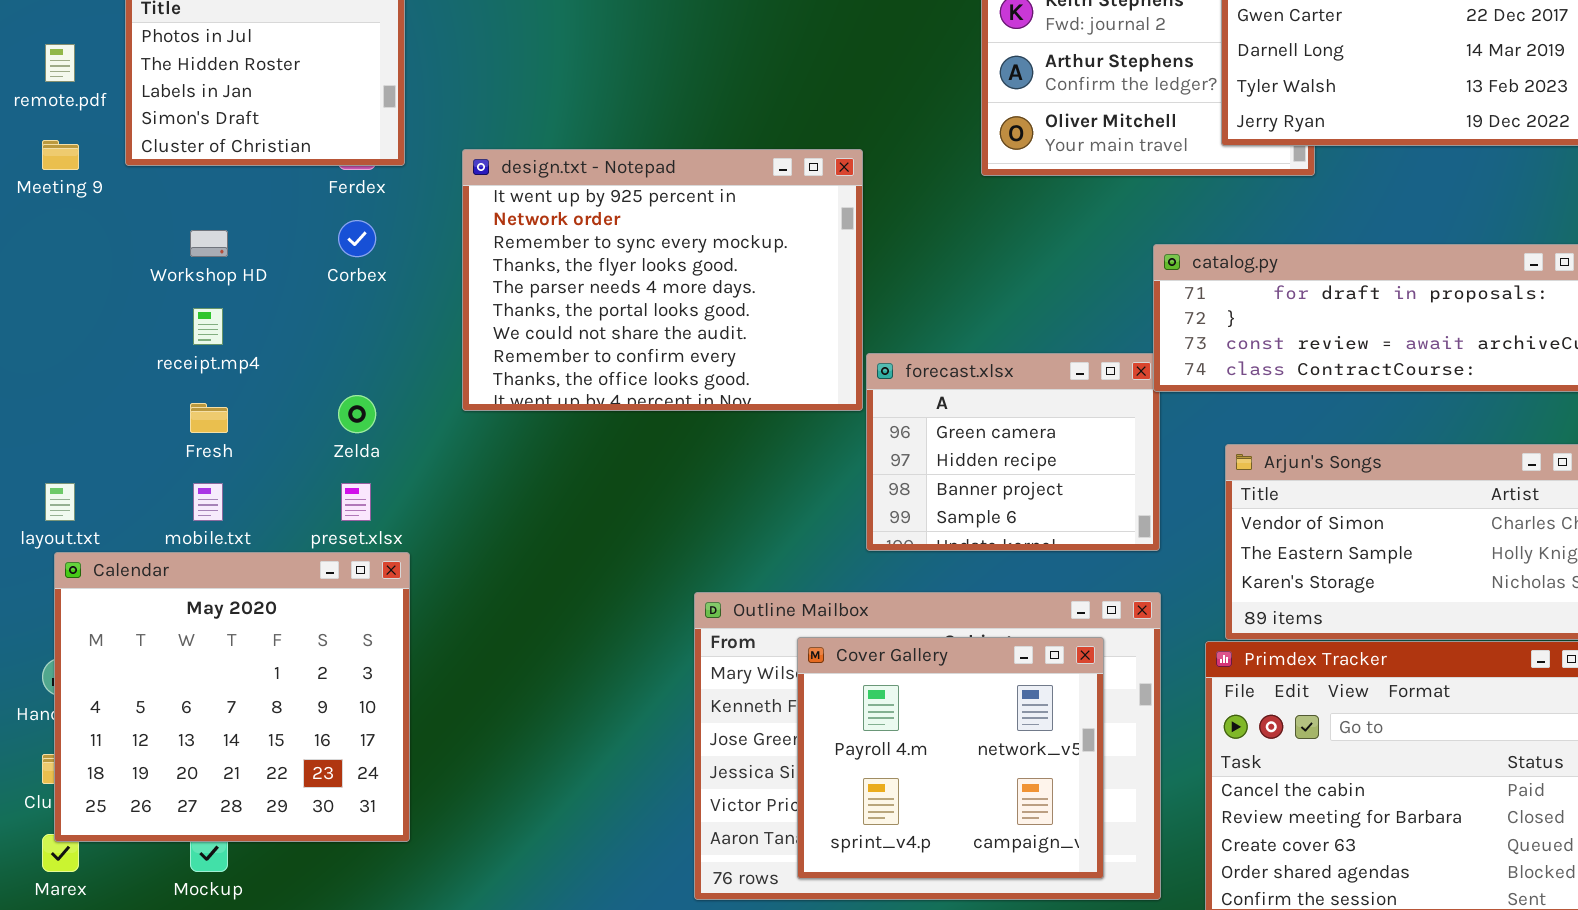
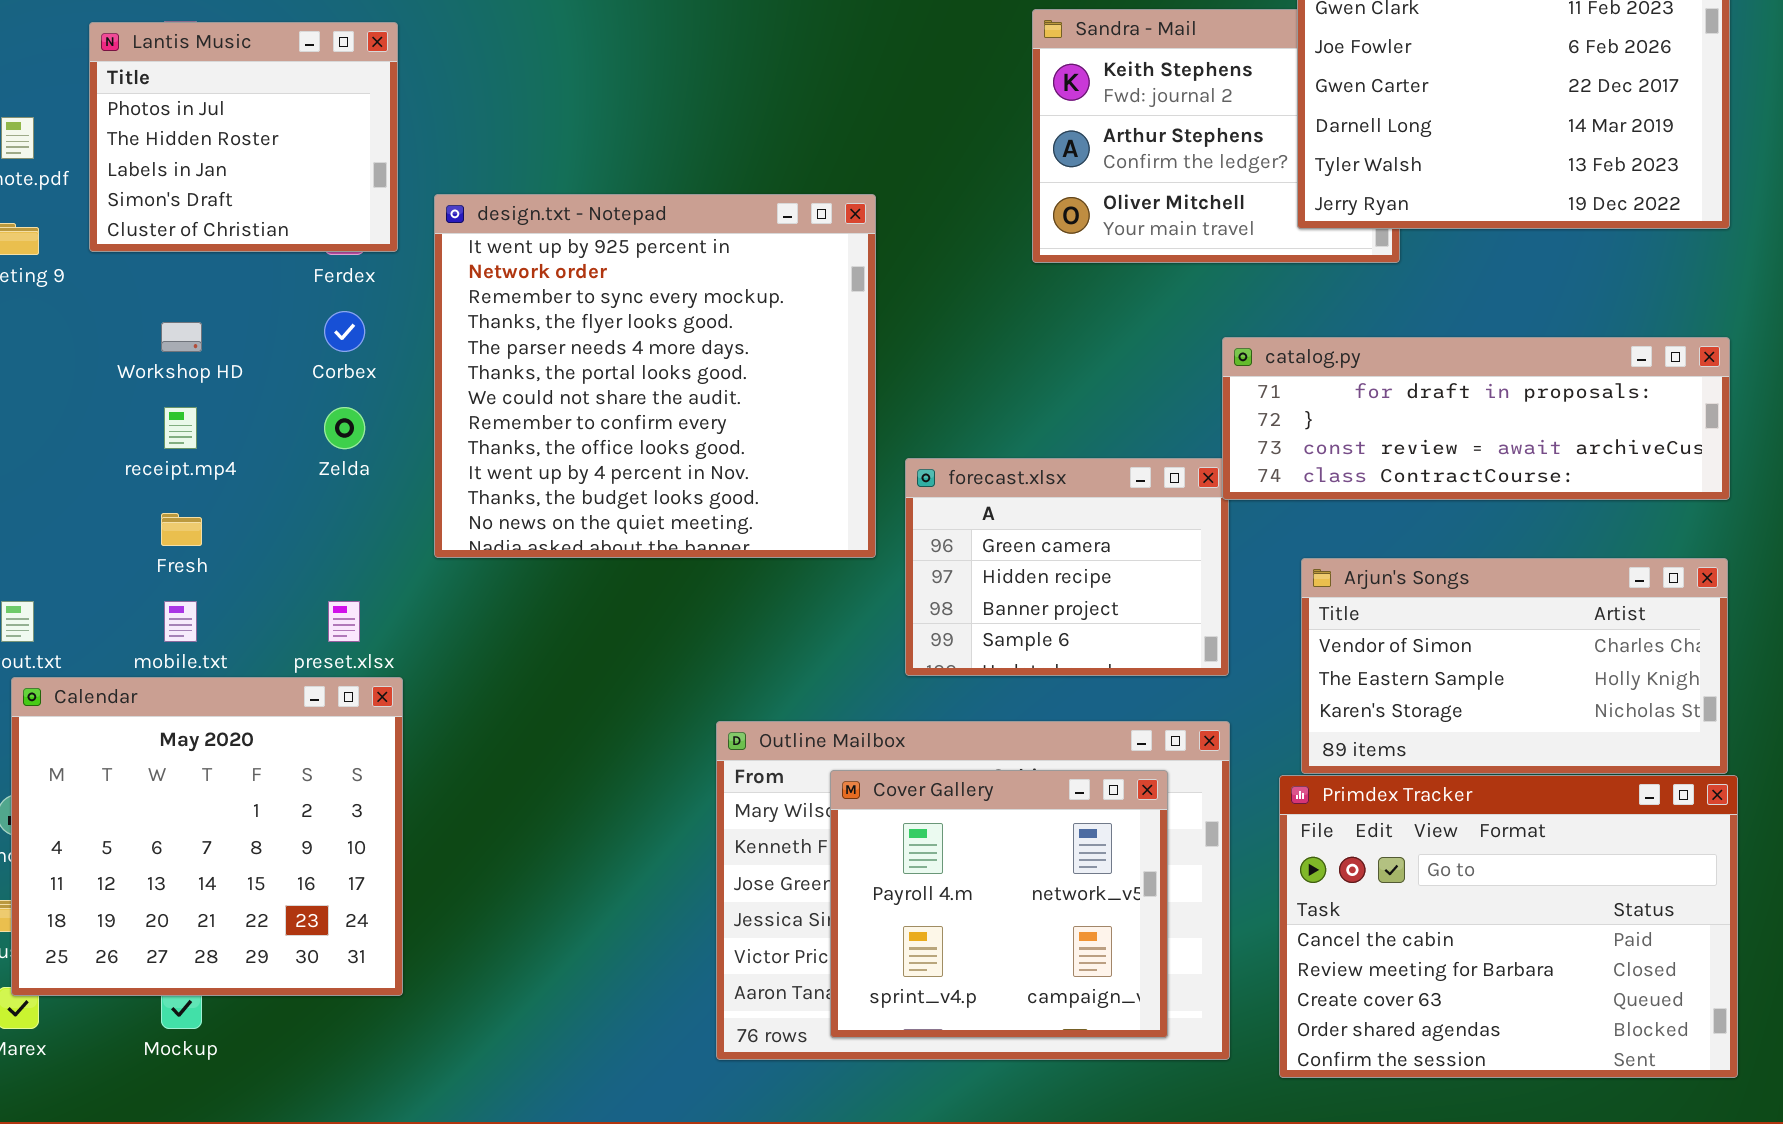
design.txt - Notepad: [462,149,863,411] -> [434,194,876,558], moved, resized
Zelda: [338,395,376,433] -> [324,407,365,449], moved

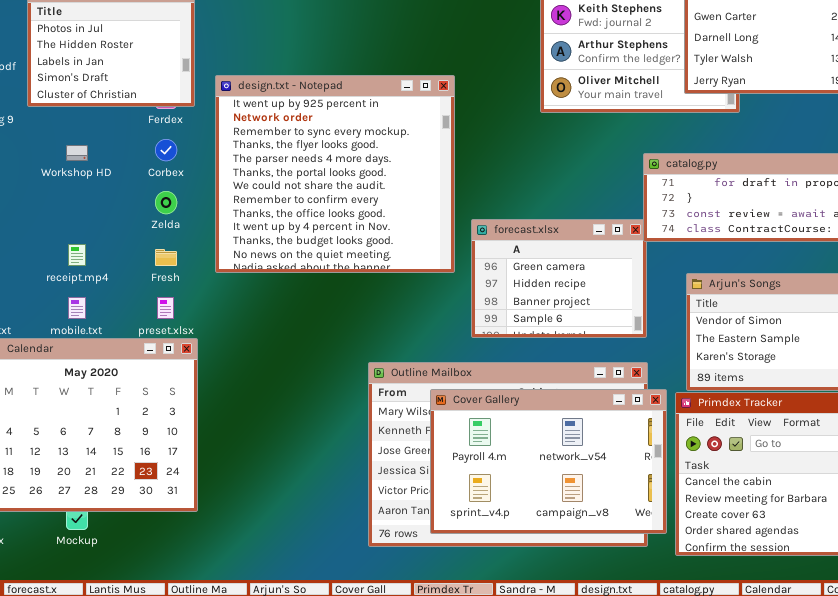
receipt.mp4: [164,407,197,449] -> [68,244,86,266], moved
Fresh: [161,513,202,546] -> [155,249,177,266], moved
Cover Gallery: [830,770,1168,1038] -> [430,389,667,534], resized

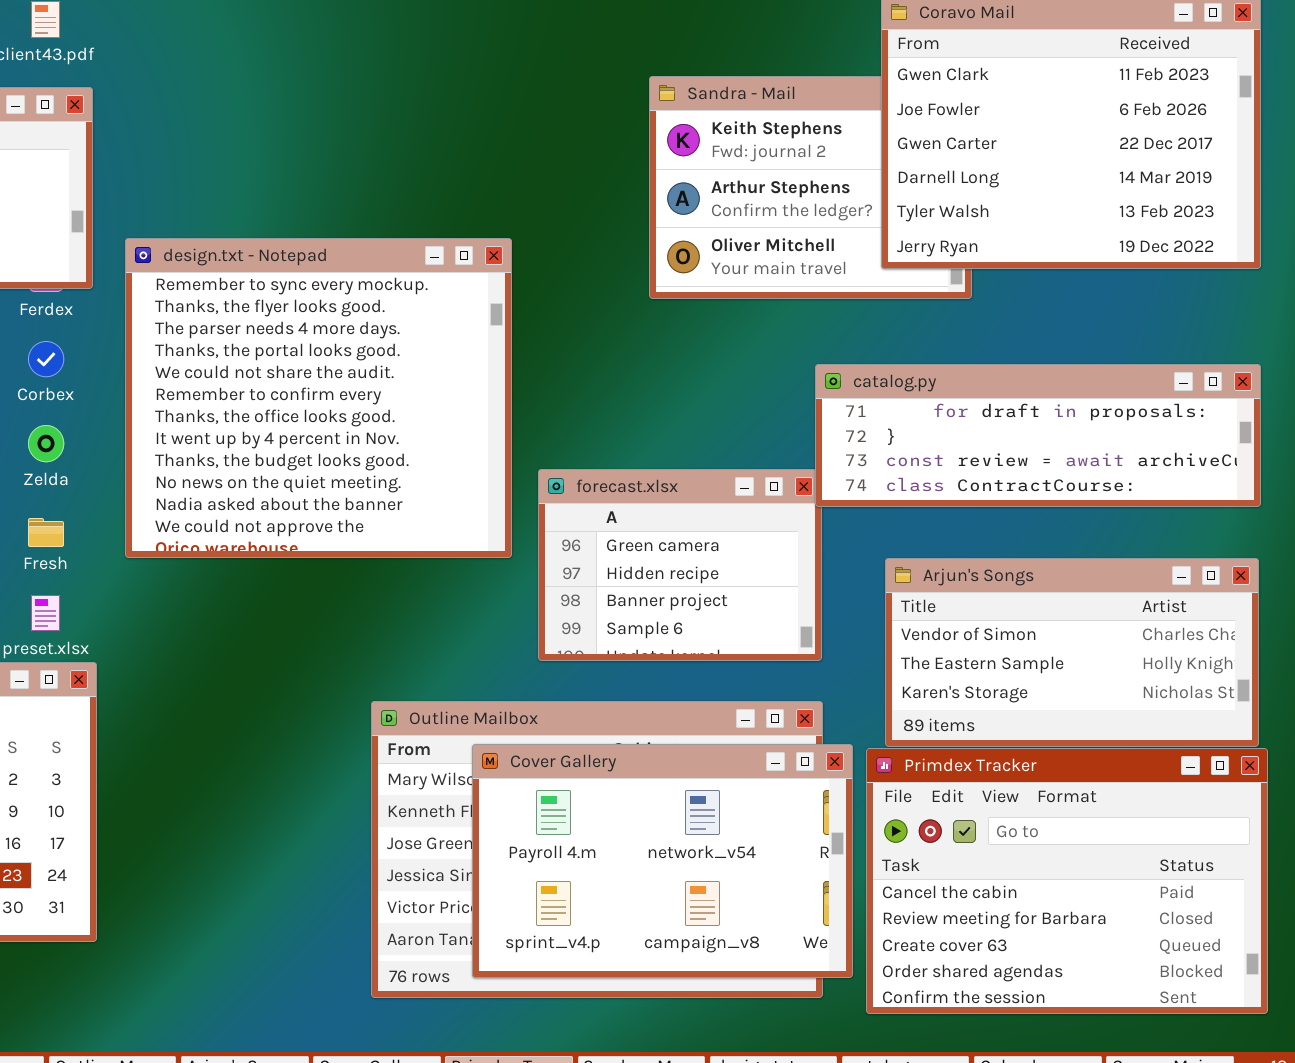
design.txt - Notepad: [215,75,455,273] -> [125,238,512,558], scrolled down 2 rows

